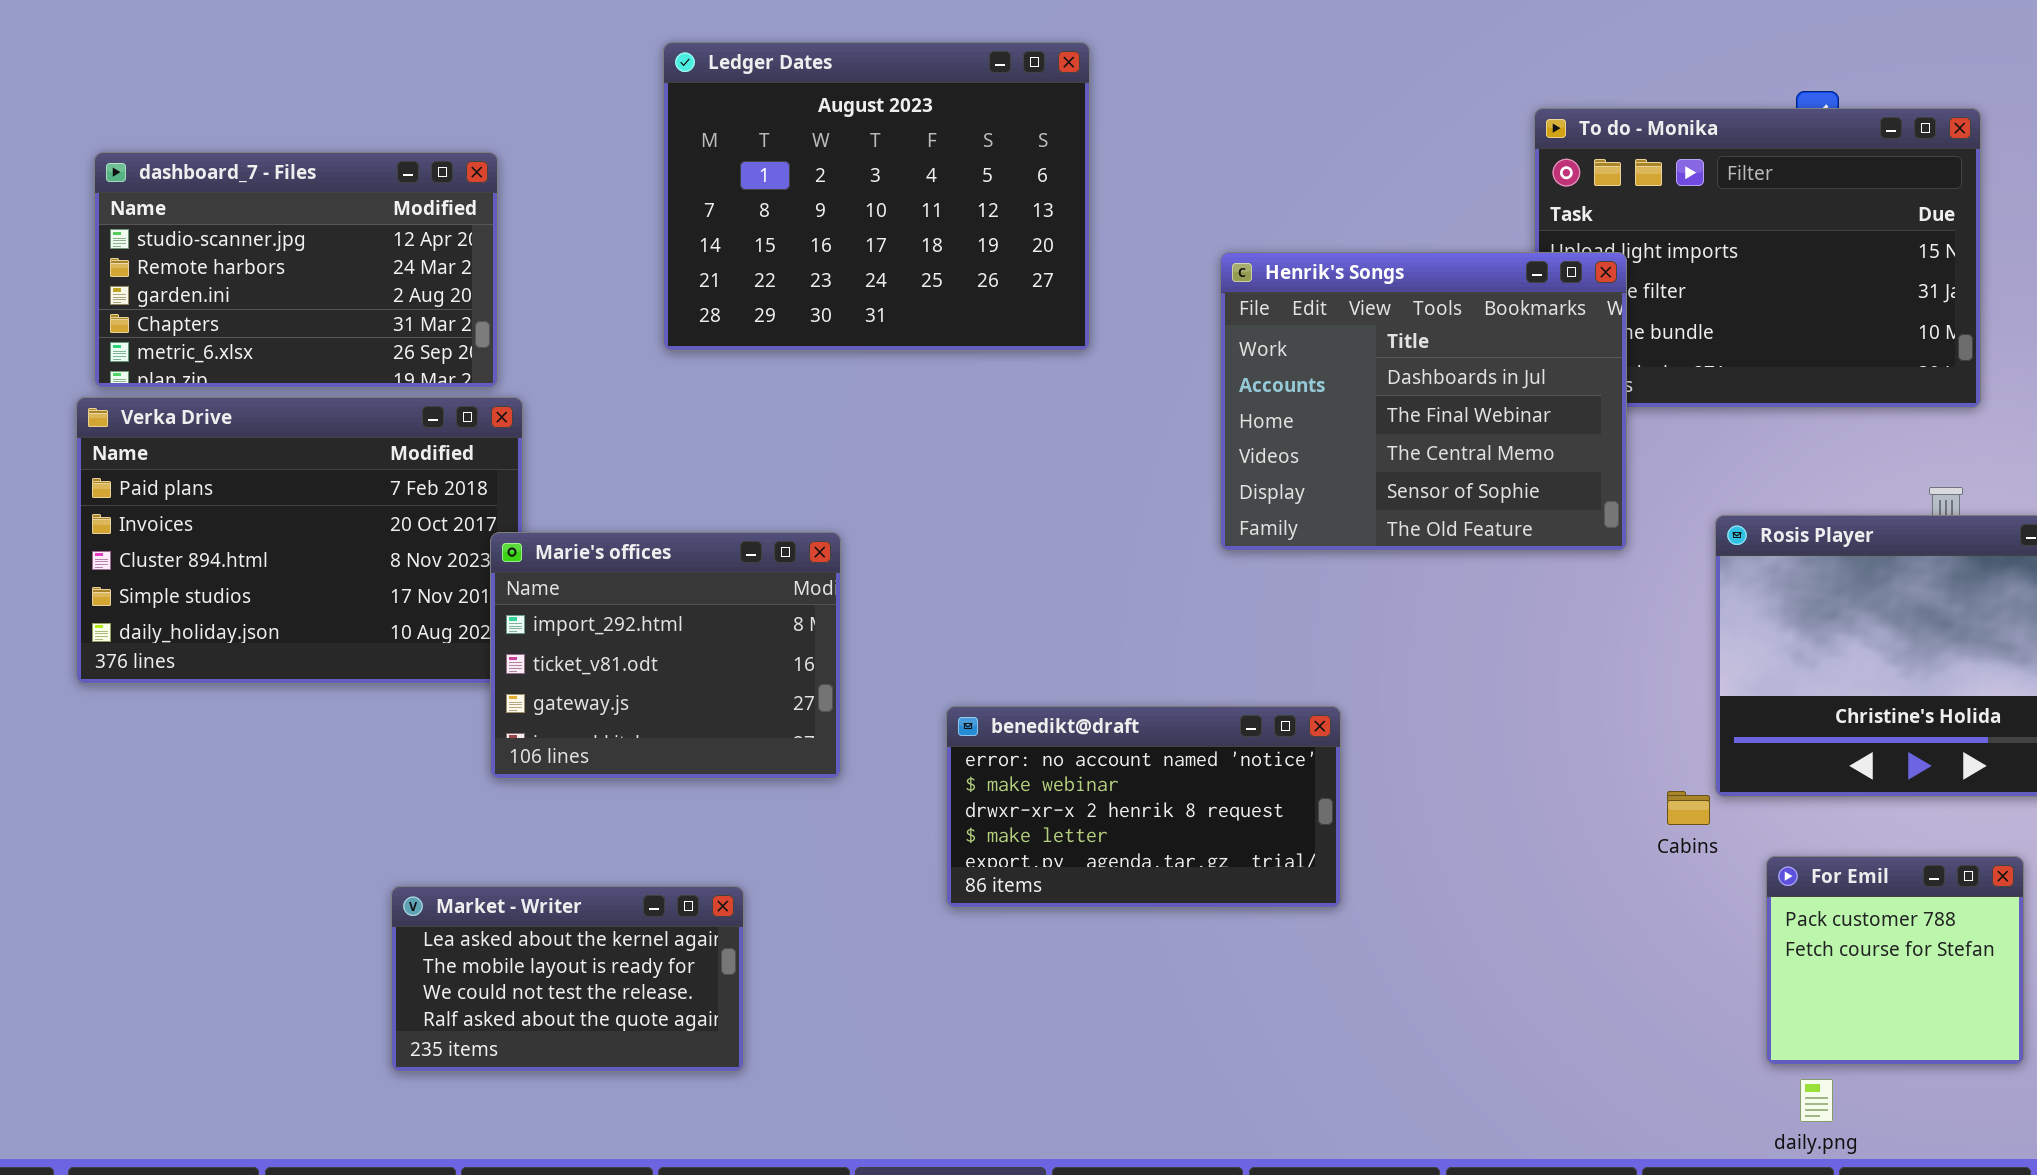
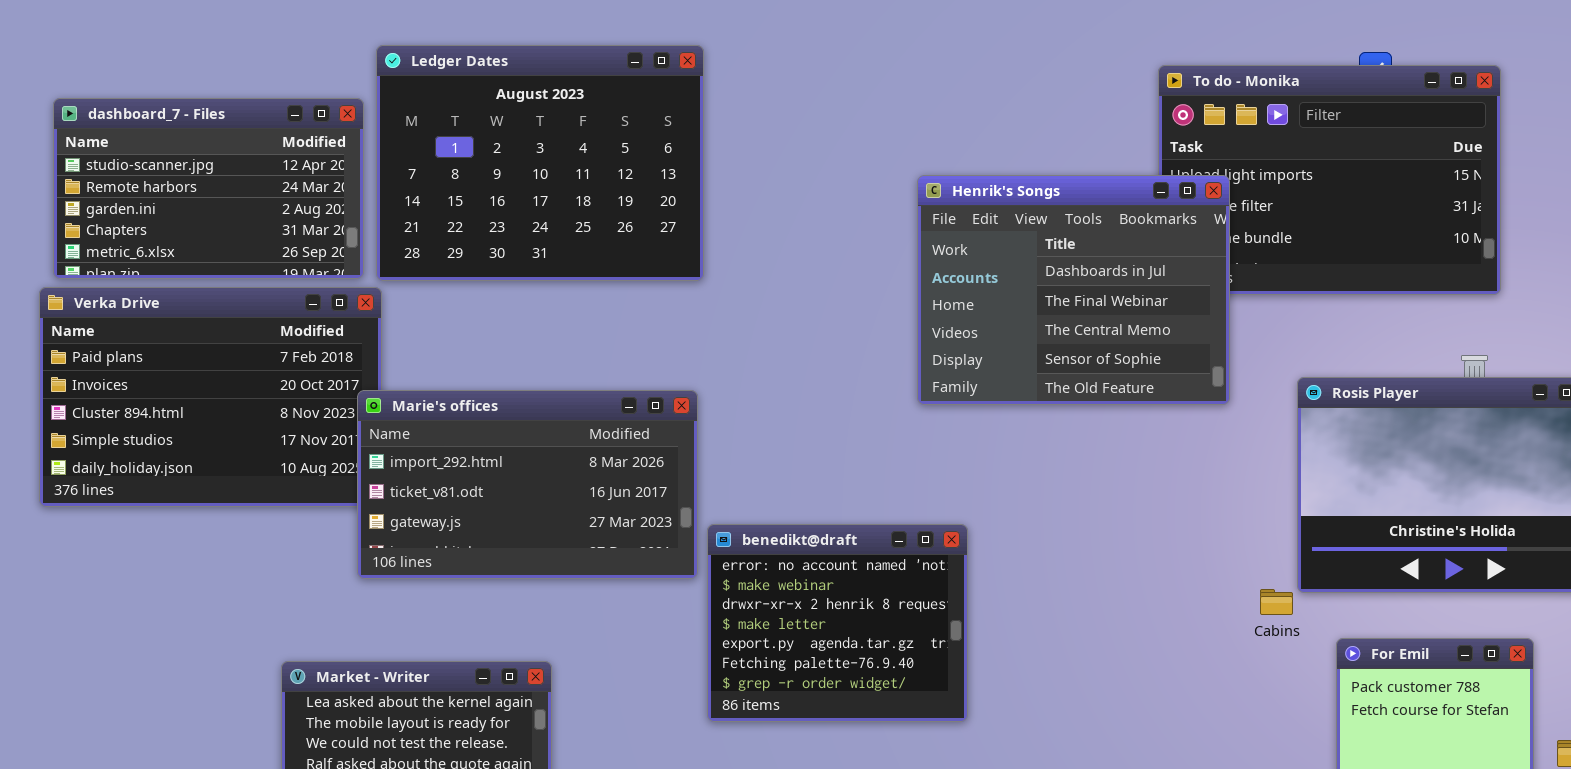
Ledger Dates: [663,42,1090,351] -> [376,45,704,281], moved
Marie's offices: [490,532,841,779] -> [357,390,698,579], resized
benedikt@draft: [946,706,1341,908] -> [707,524,968,722], resized

